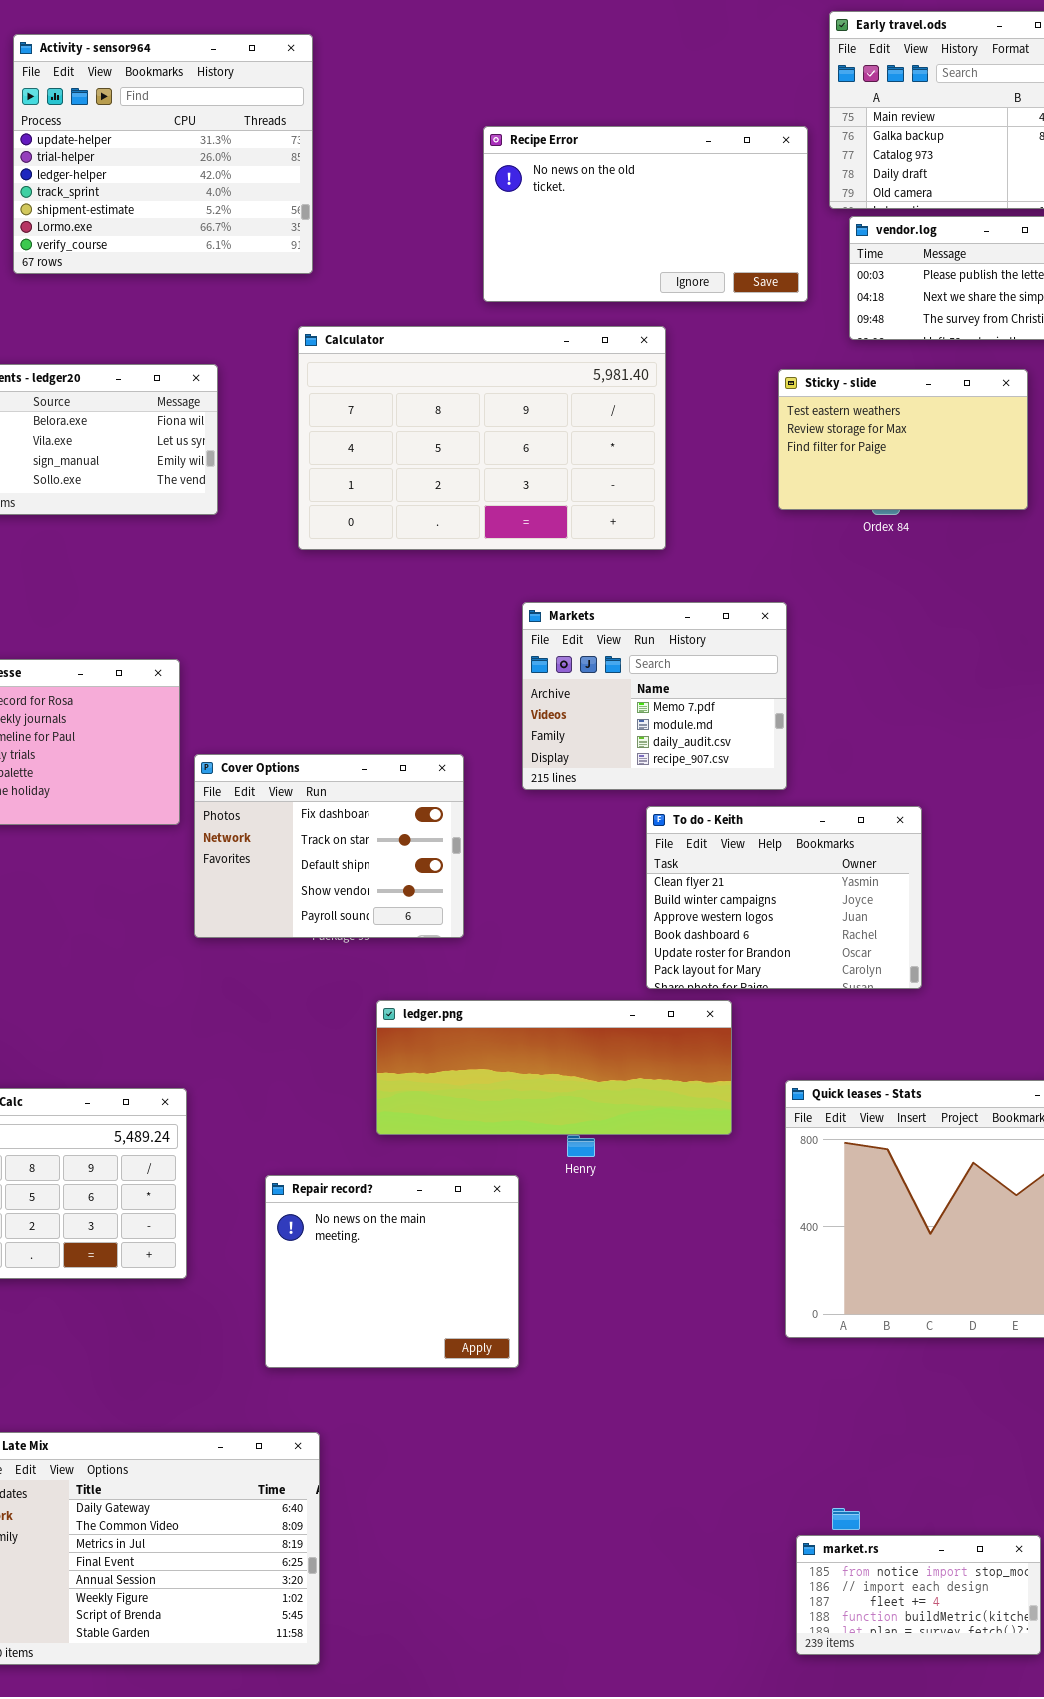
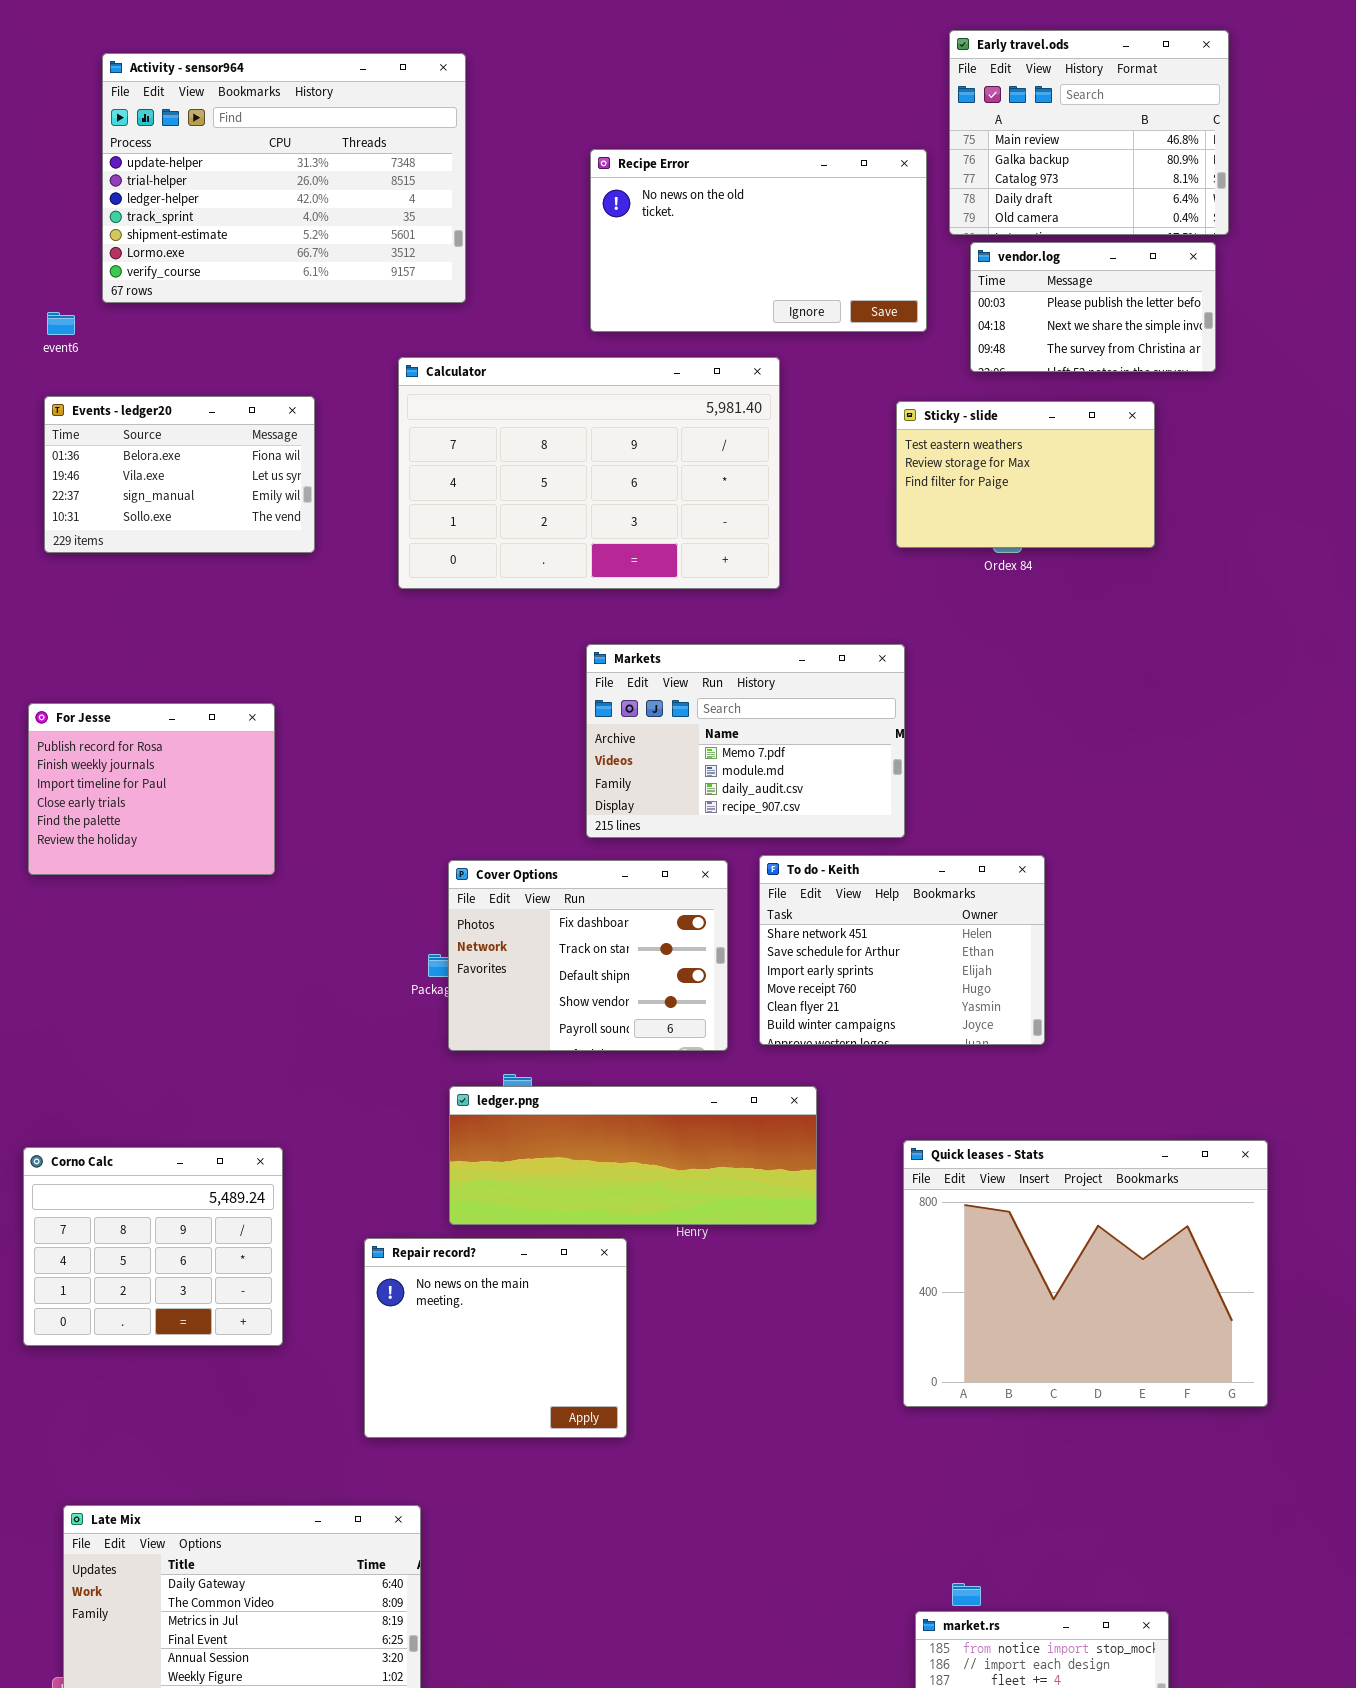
Activity - sensor964: [13,34,313,274] -> [102,53,466,303], resized
Markets: [522,602,787,790] -> [586,644,905,838], resized
Cover Options: [194,754,464,938] -> [448,860,728,1051], moved
To do - Keith: [646,806,922,989] -> [759,855,1045,1045], scrolled up 4 rows
ledger.png: [376,1000,732,1135] -> [449,1086,817,1225], moved

